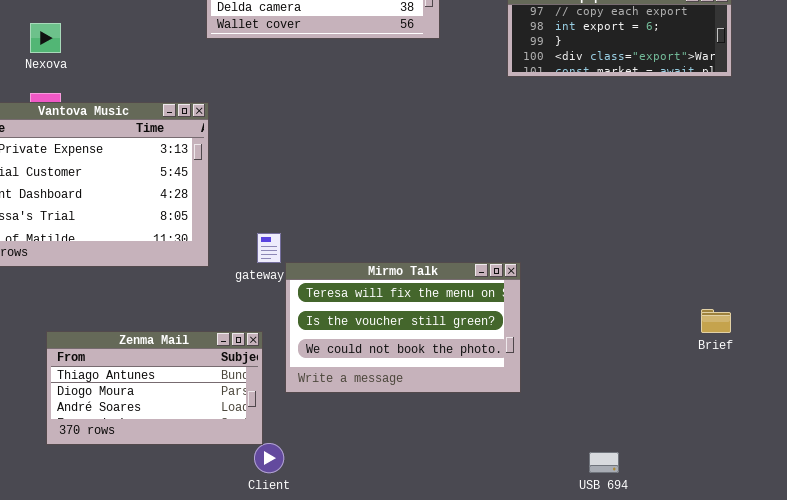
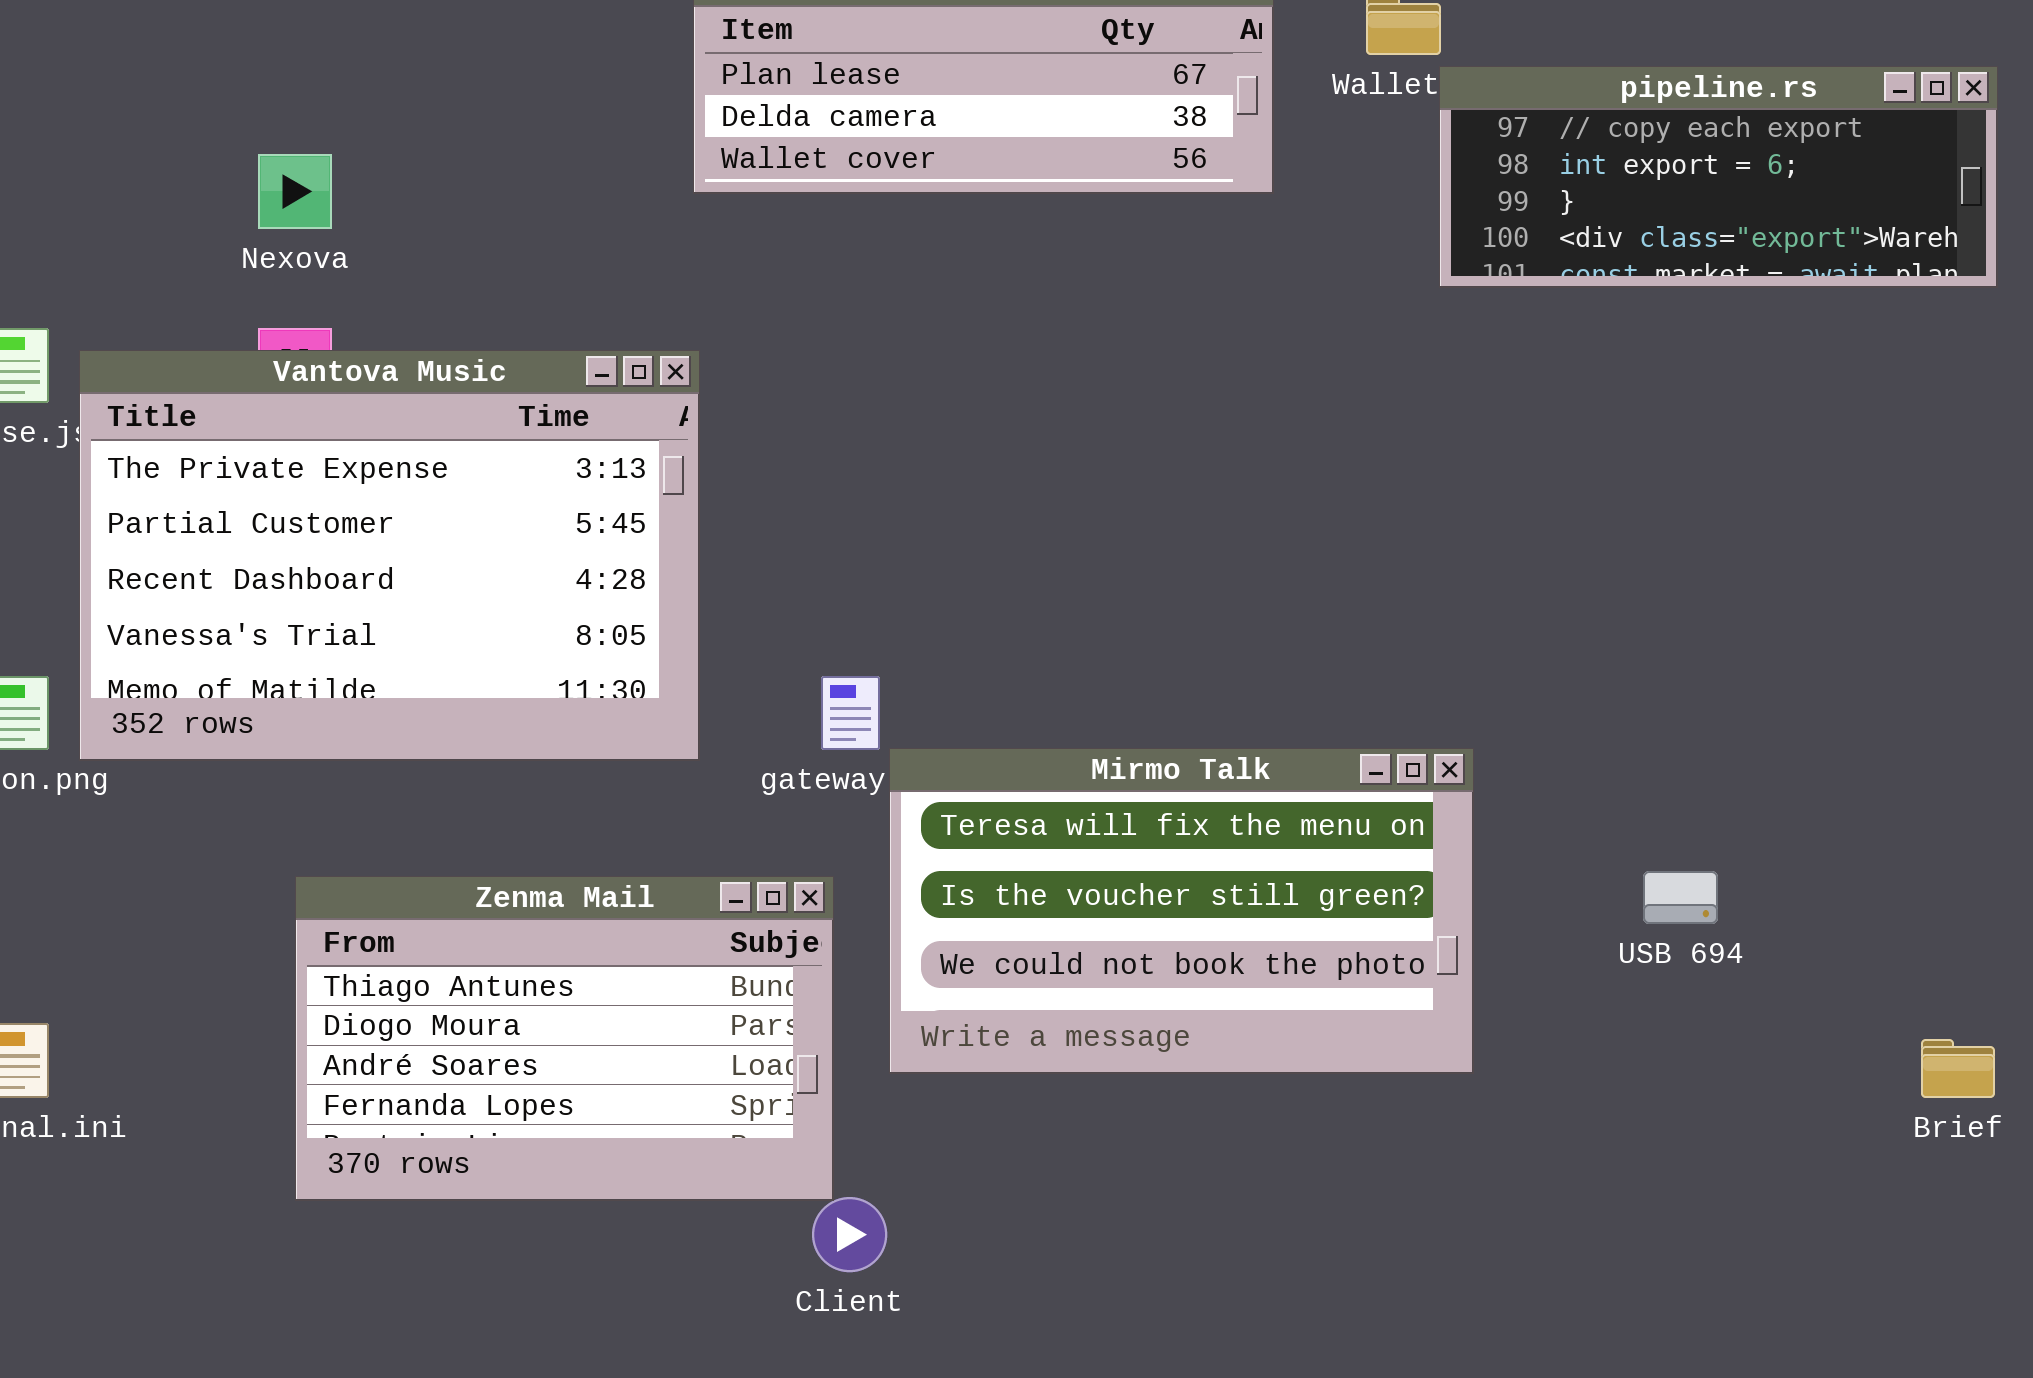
Brief: [701,309,731,333] -> [1921,1039,1995,1098], moved
Zenma Mail: [46,331,263,445] -> [295,876,834,1201], resized
USB 694: [589,452,619,473] -> [1643,871,1718,924], moved

